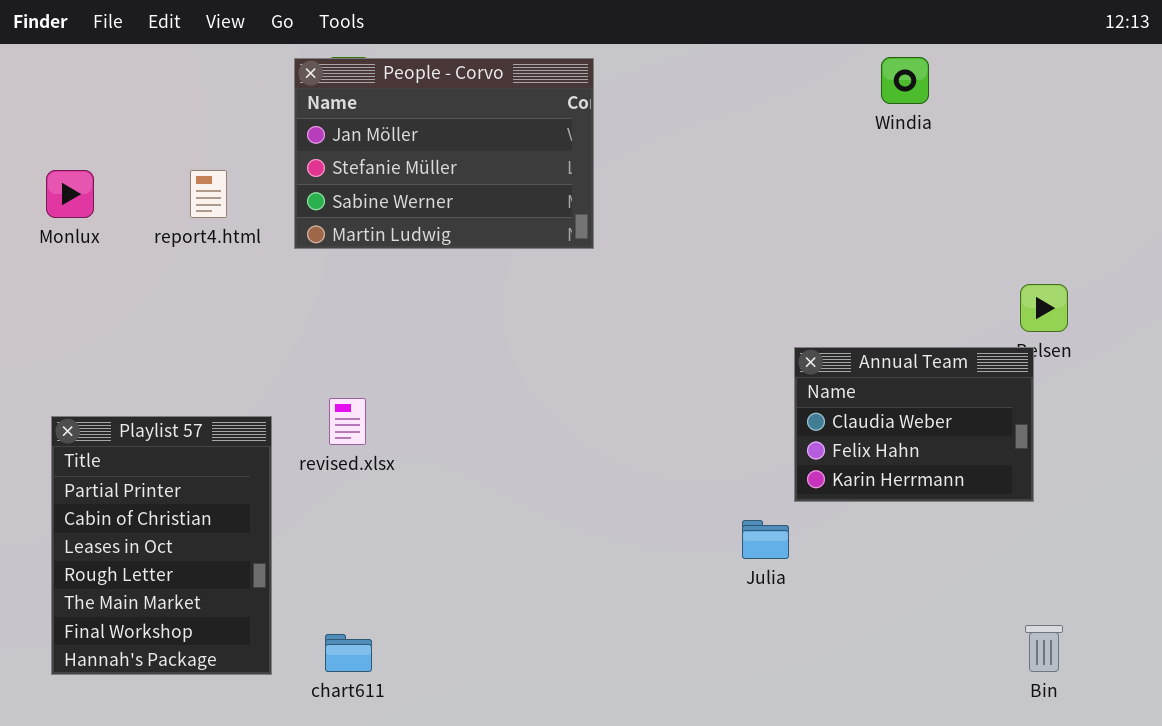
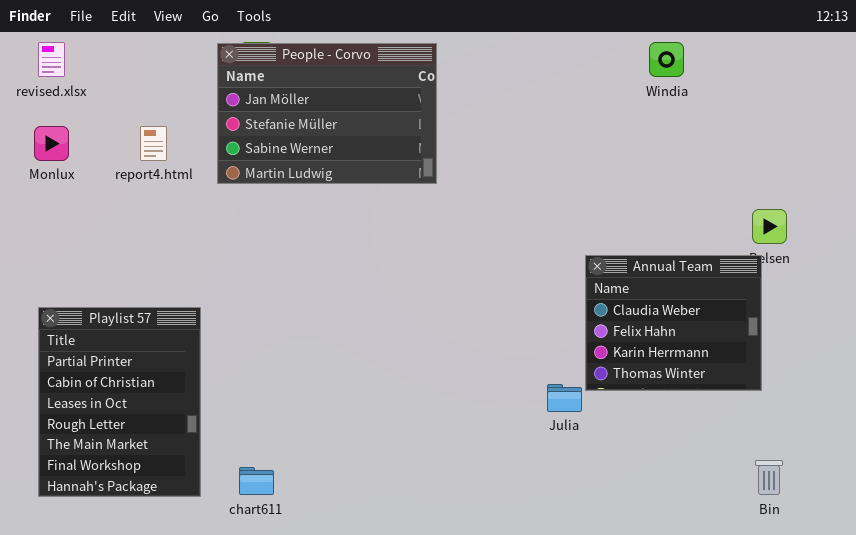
Annual Team: [794,347,1034,502] -> [585,255,762,391], resized
revised.xlsx: [329,398,366,445] -> [38,42,65,77], moved

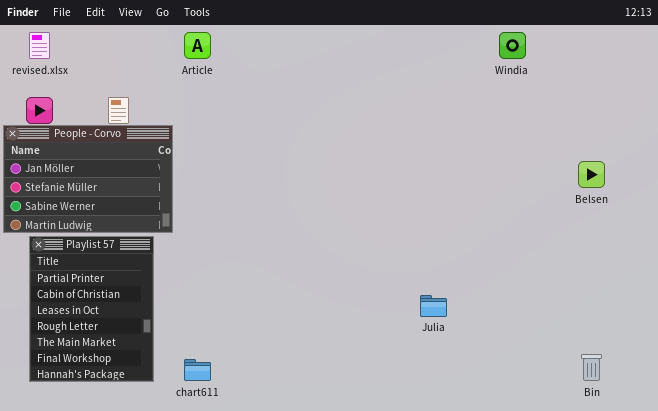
People - Corvo: [217,43,437,184] -> [3,125,173,233], moved
Annual Team: [585,255,762,391] -> none, closed

